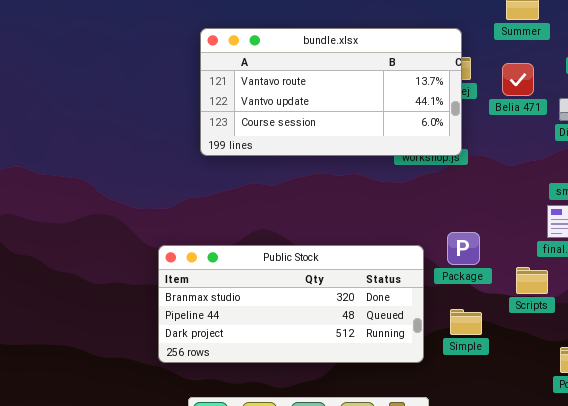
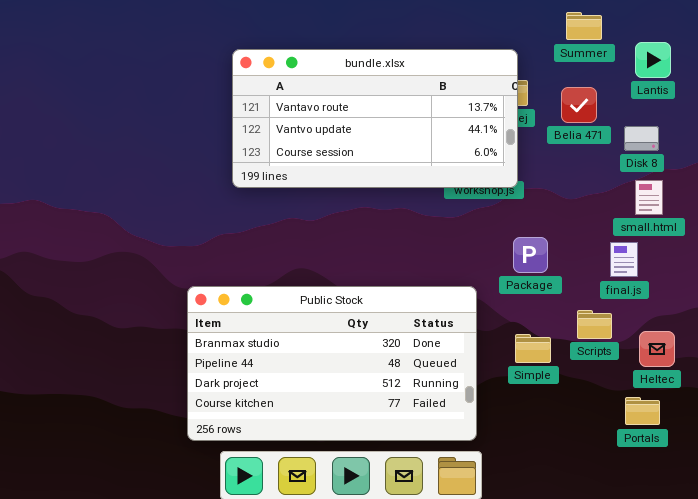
Package: [447,232,480,265] -> [513,237,548,273], moved
Public Stock: [158,245,424,363] -> [187,286,477,441], resized
Simple: [450,309,482,335] -> [515,334,551,363], moved

